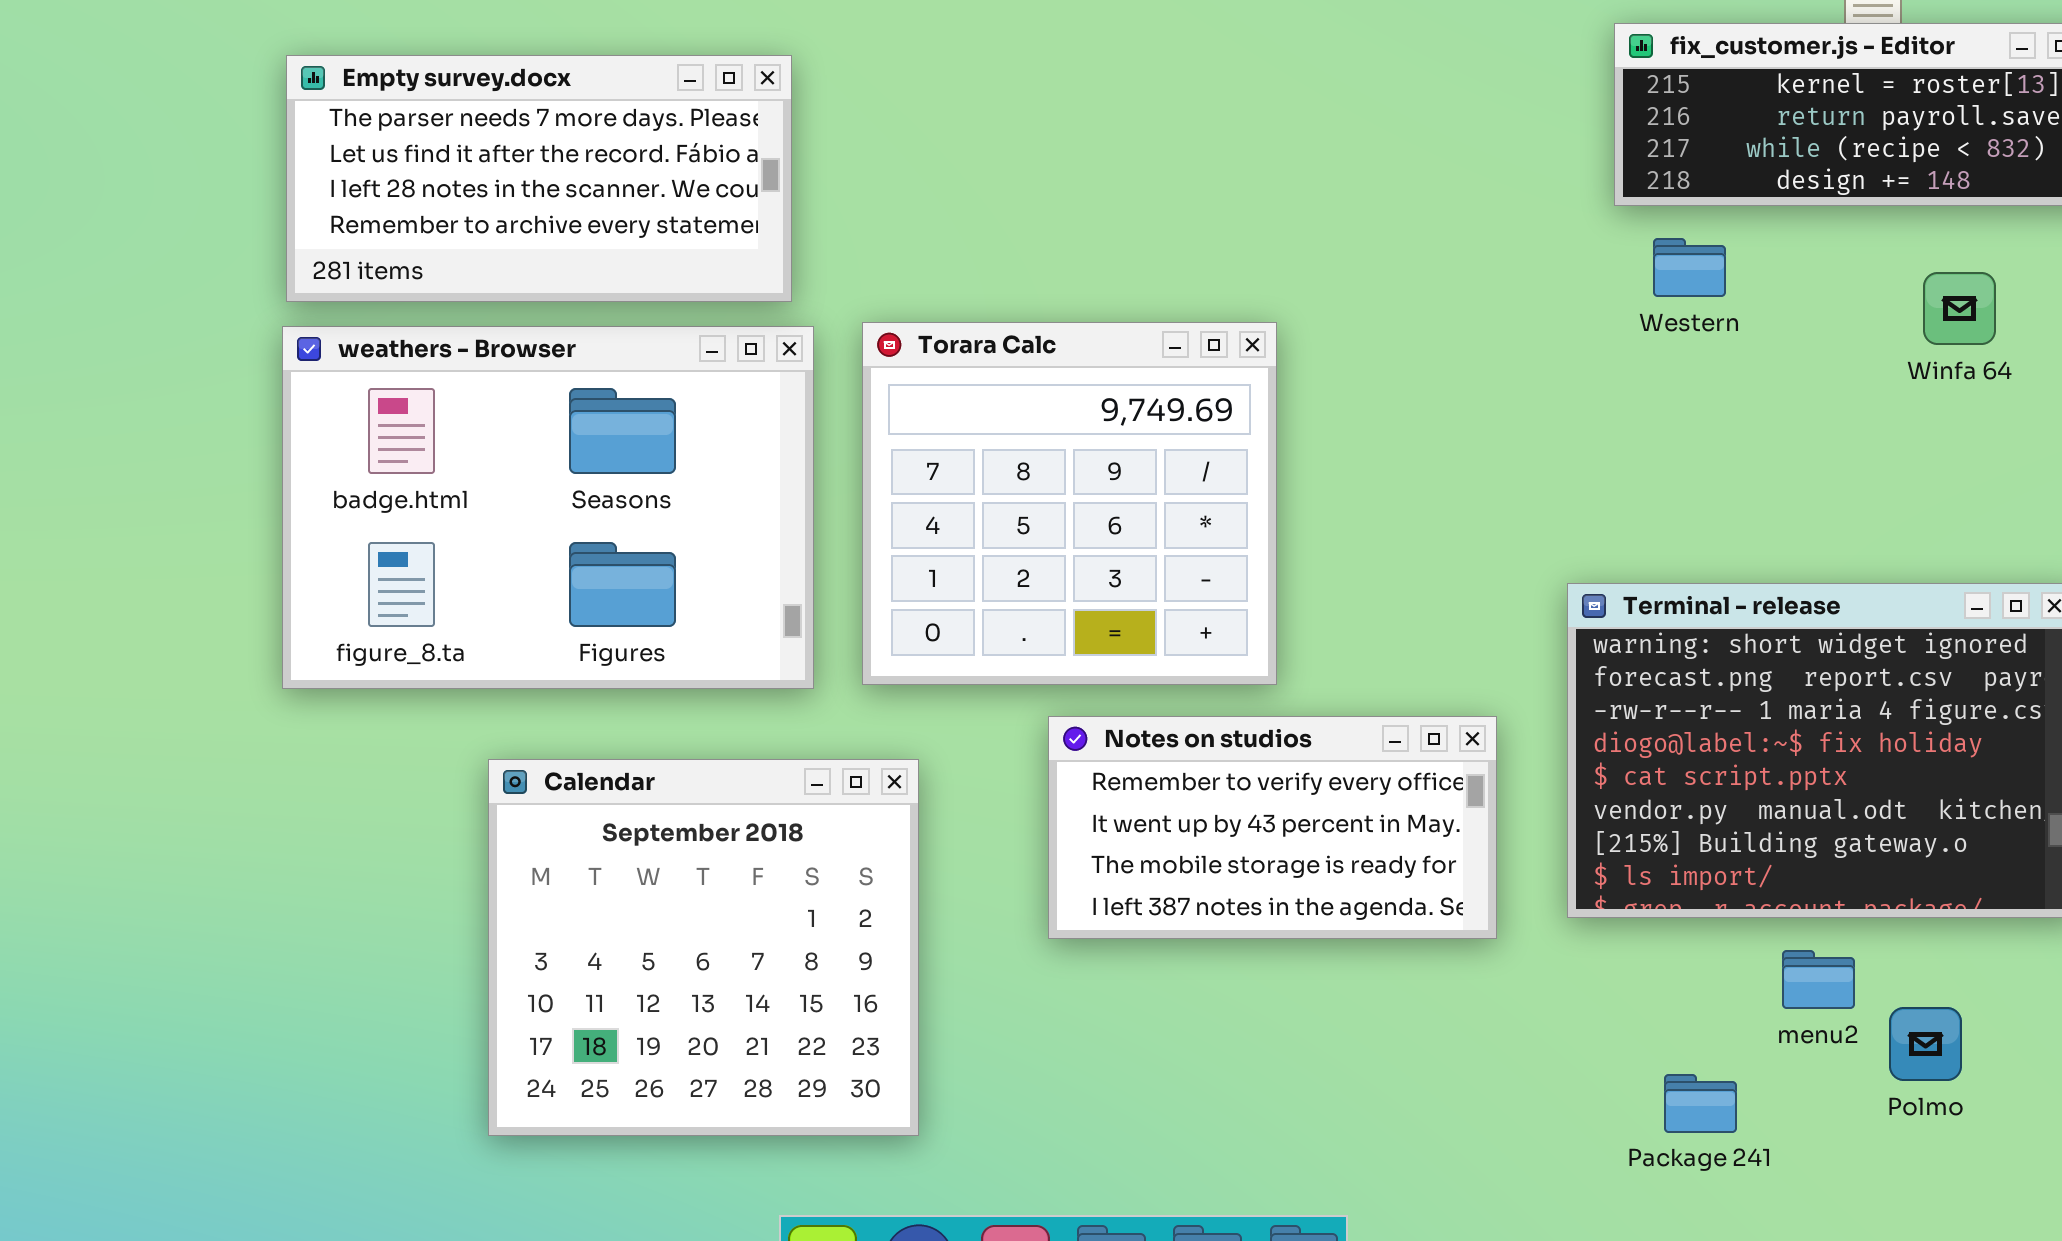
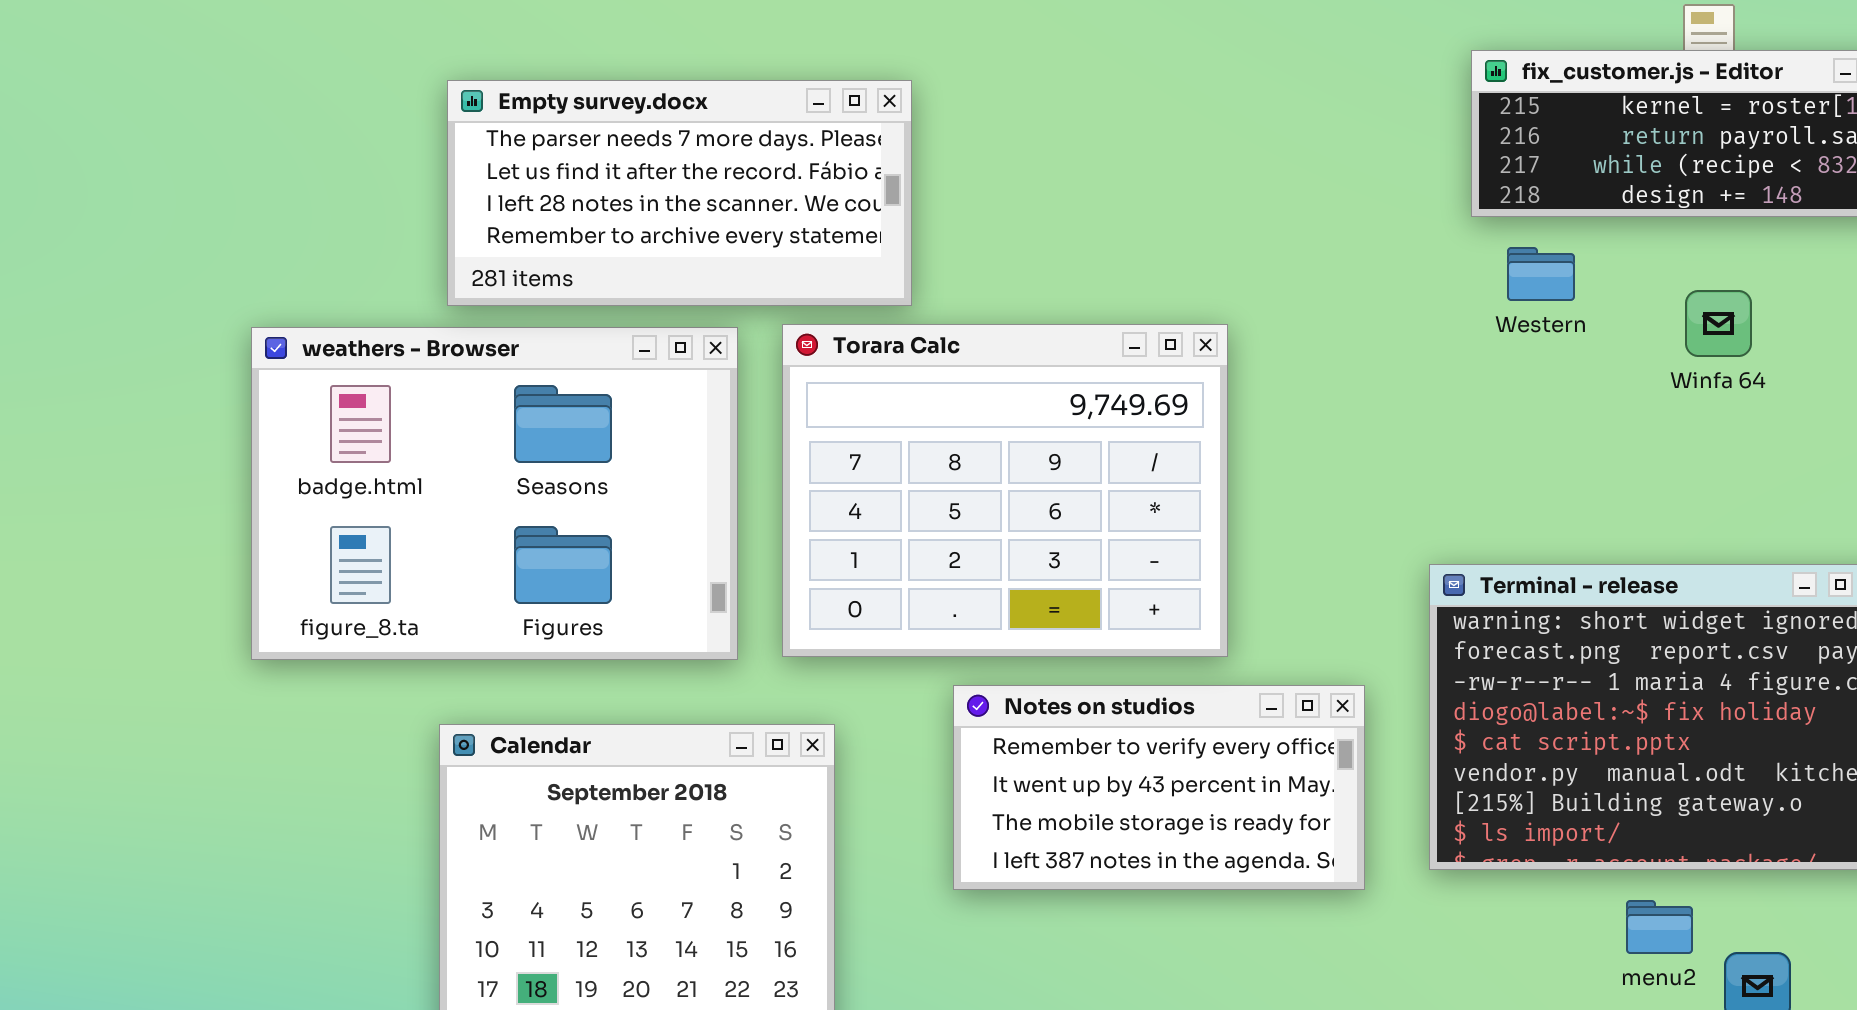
Empty survey.docx: [286,55,792,302] -> [447,80,912,306], moved
Winfa 64: [1923,272,1996,345] -> [1685,290,1752,357], moved
Torara Calc: [862,322,1277,685] -> [782,324,1228,657], resized

